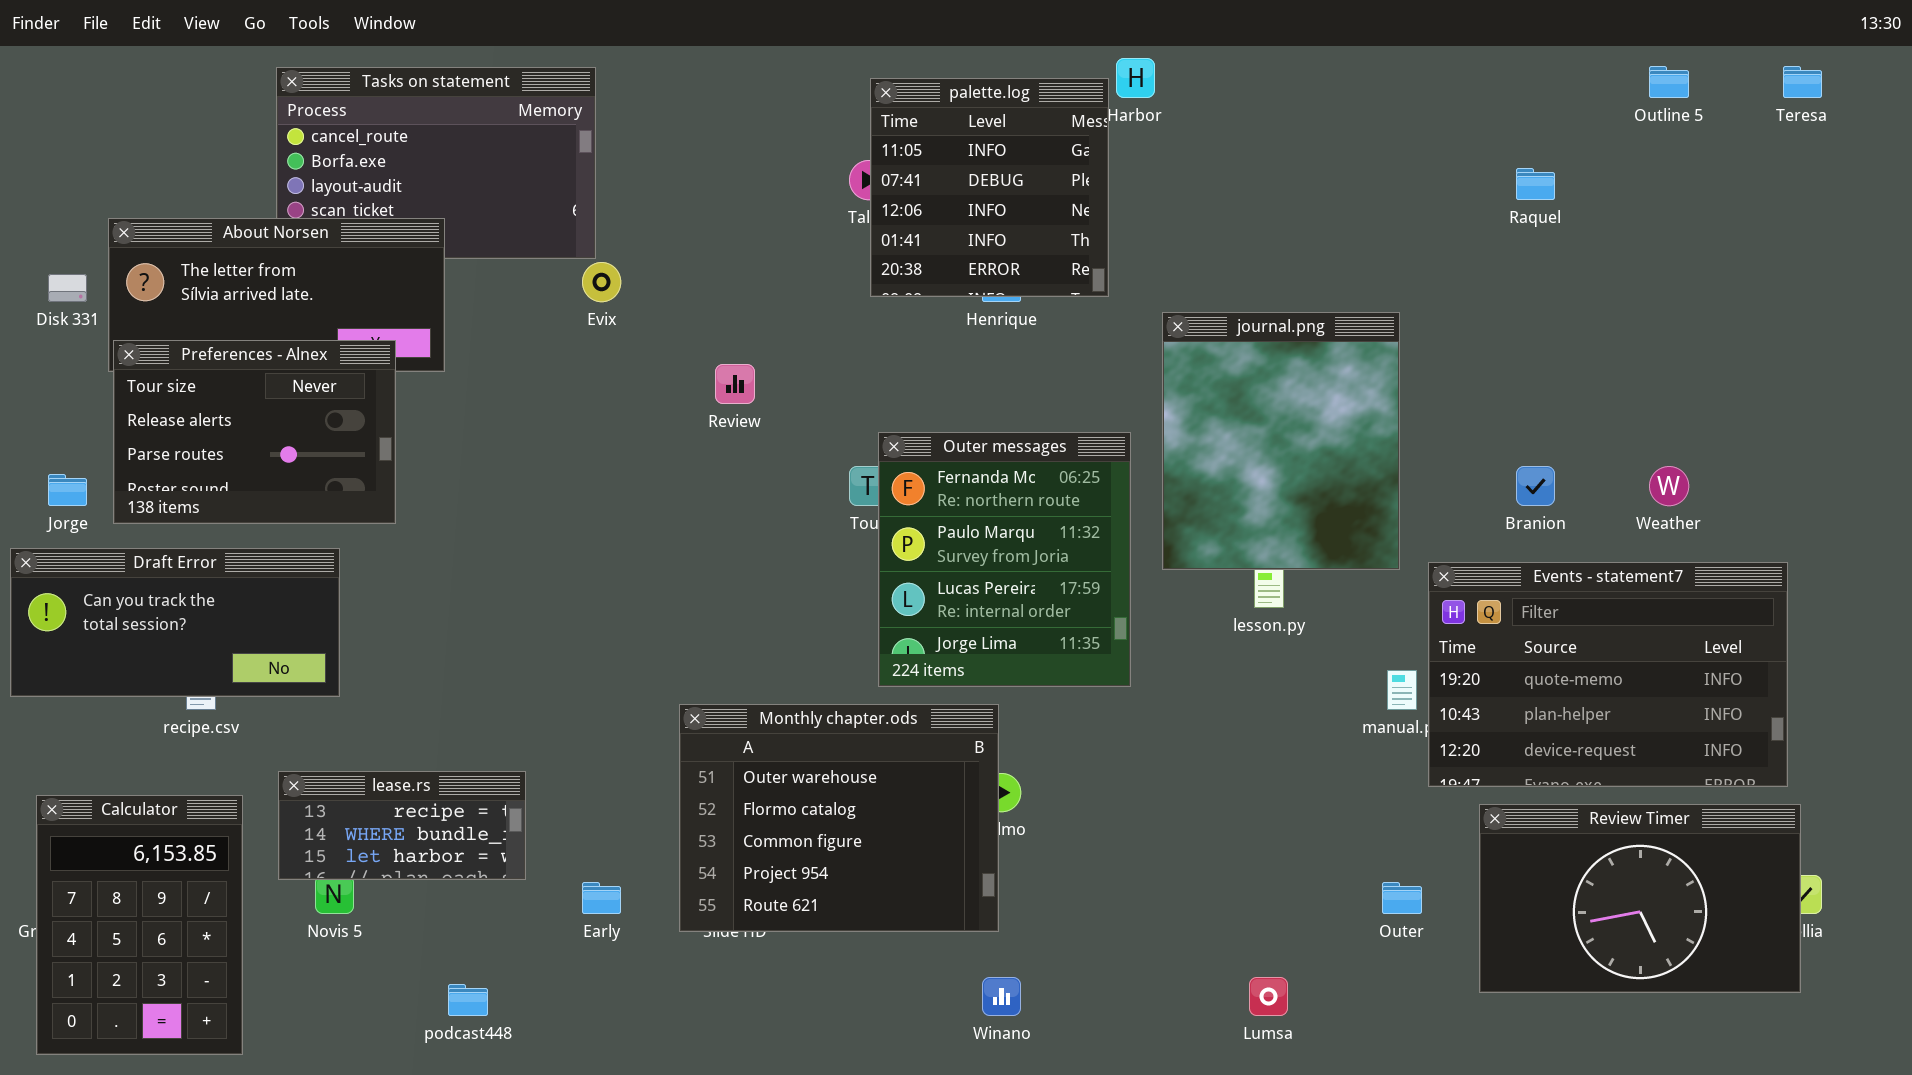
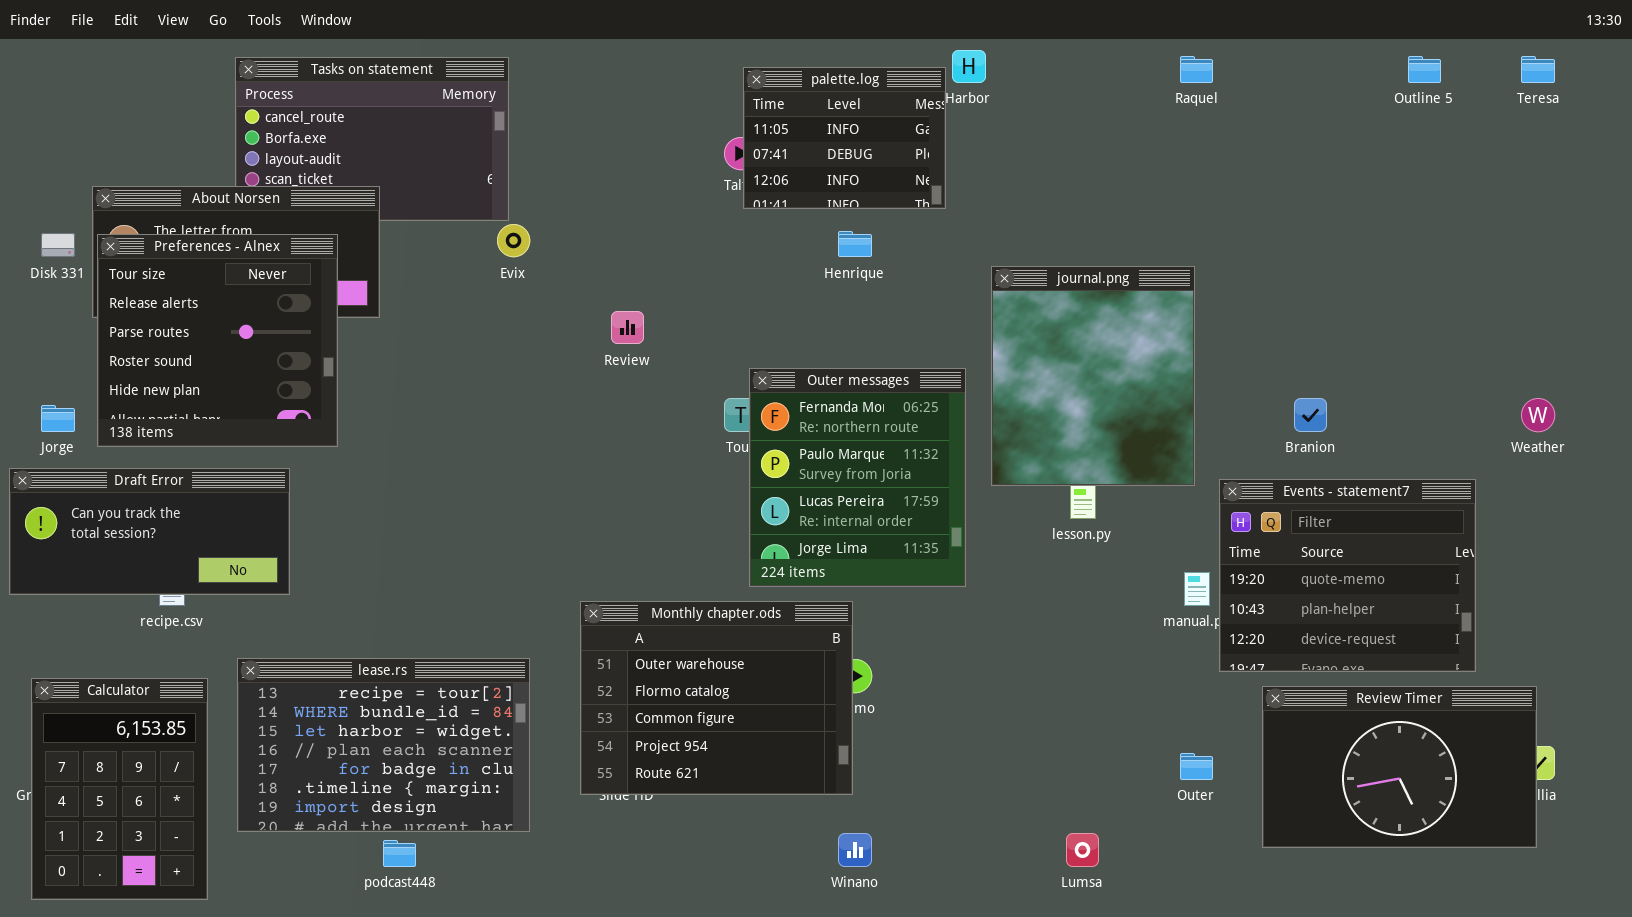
palette.log: [870,78,1109,297] -> [743,67,946,209], resized
Raquel: [1516,168,1555,200] -> [1180,56,1213,83], moved
Preferences - Alnex: [113,340,396,524] -> [97,234,338,447], resized
Weather: [1649,466,1689,506] -> [1521,398,1555,432], moved
Events - statement7: [1428,562,1788,787] -> [1219,479,1476,672], resized
lease.rs: [278,771,526,880] -> [237,658,530,832], resized

